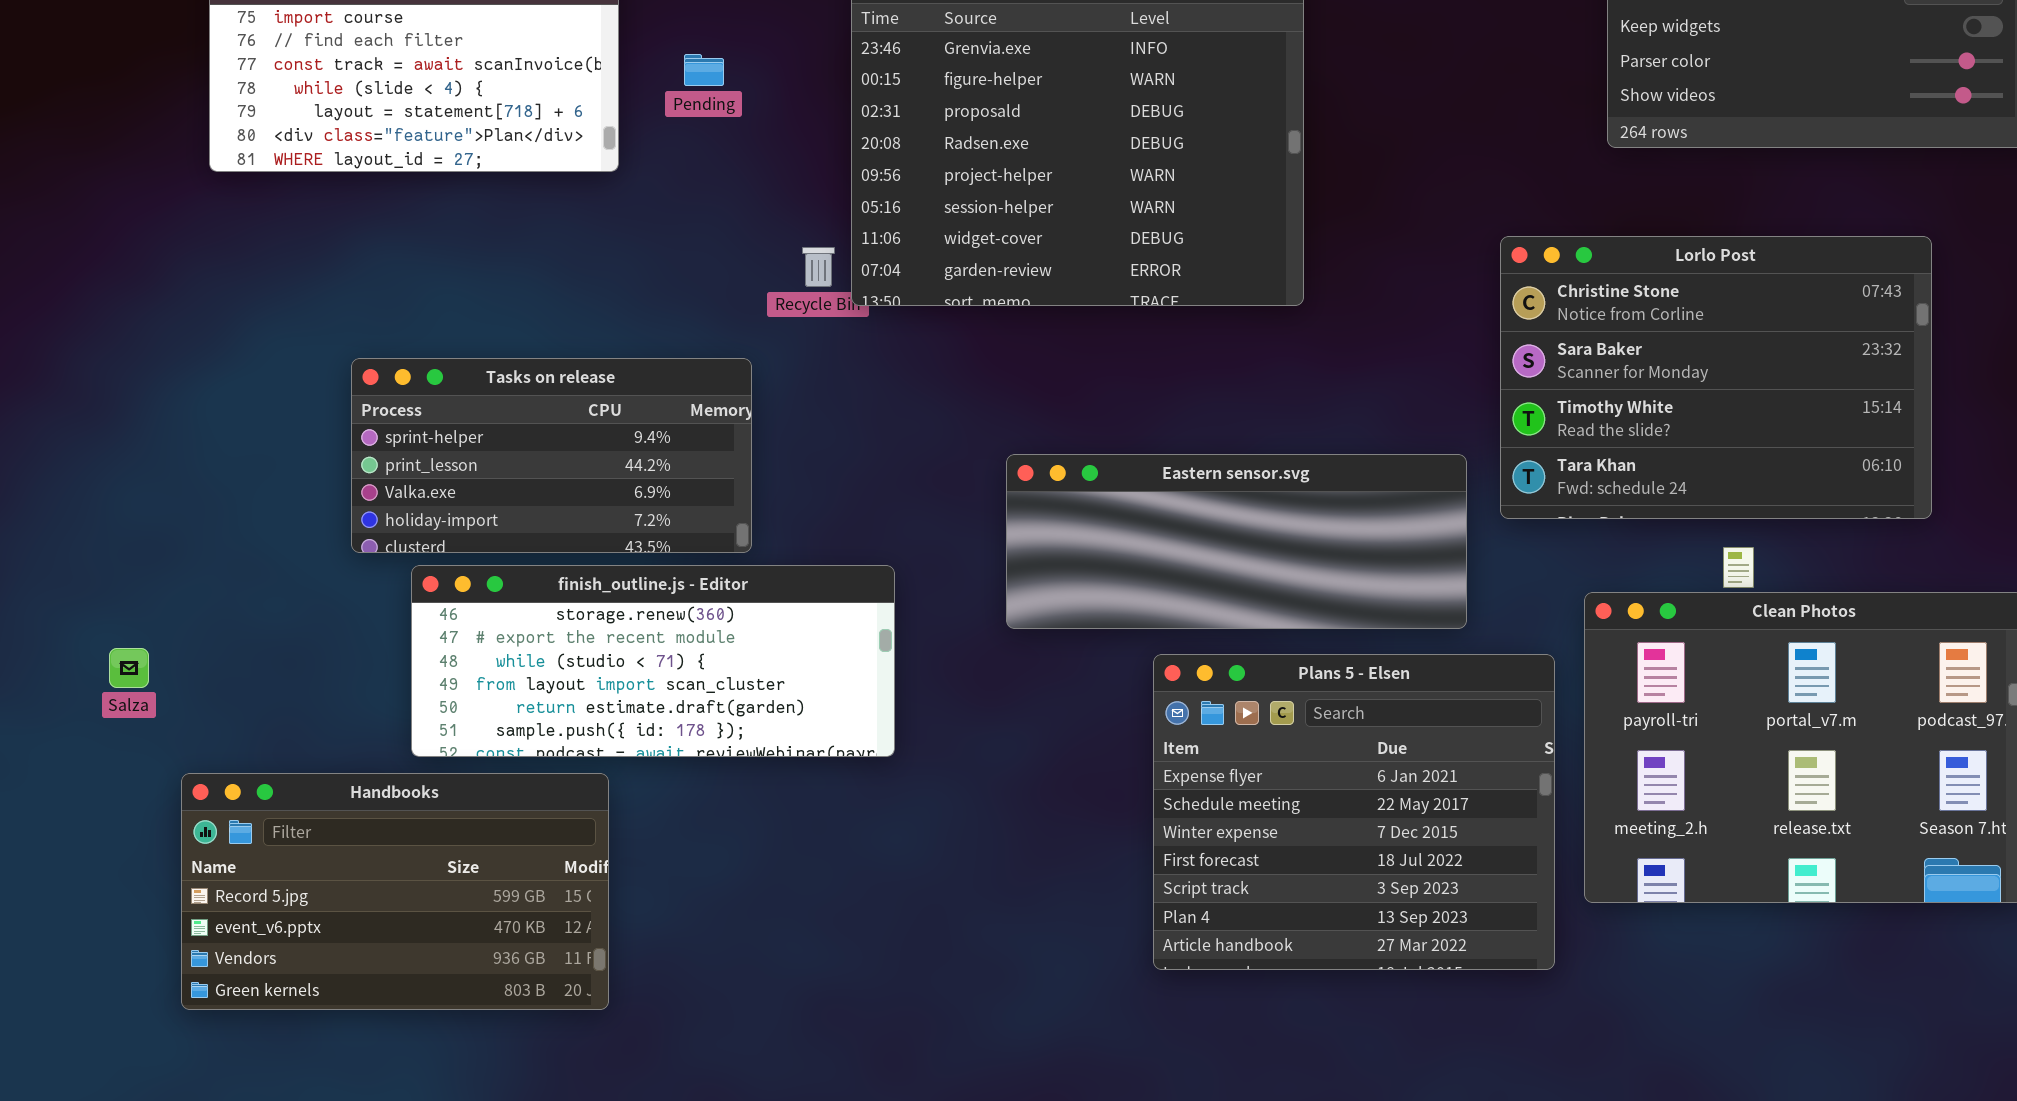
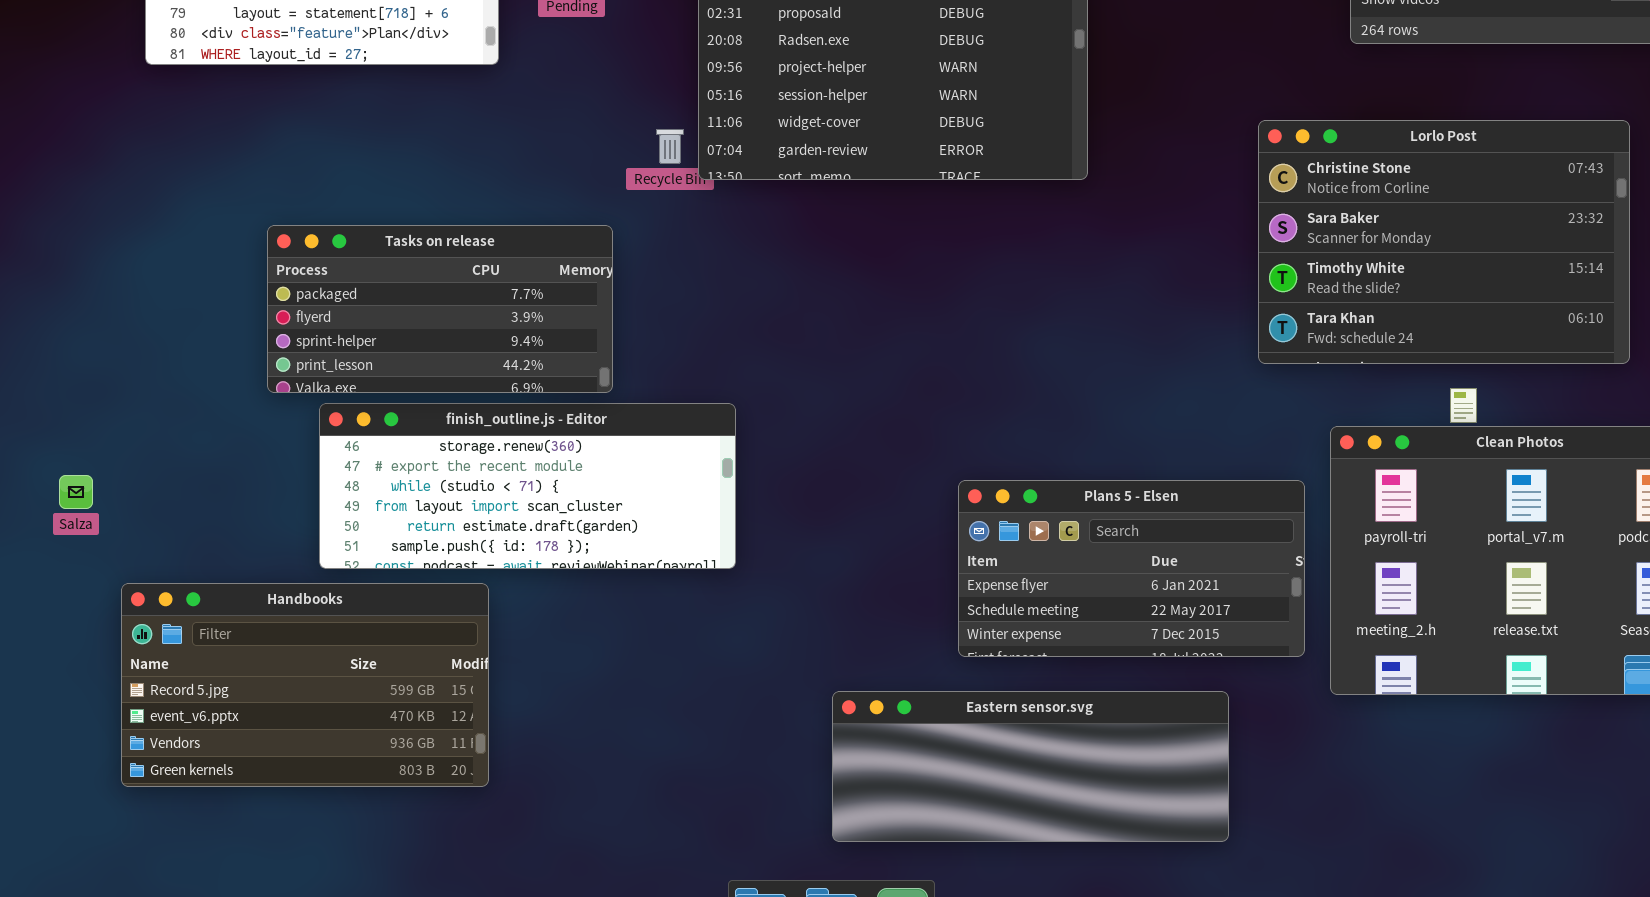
Tasks on release: [351,358,752,553] -> [267,225,613,393], scrolled up 2 rows
Eastern sensor.svg: [1006,454,1467,629] -> [832,691,1229,842], moved
Plans 5 - Elsen: [1153,654,1555,970] -> [958,480,1305,657], resized

